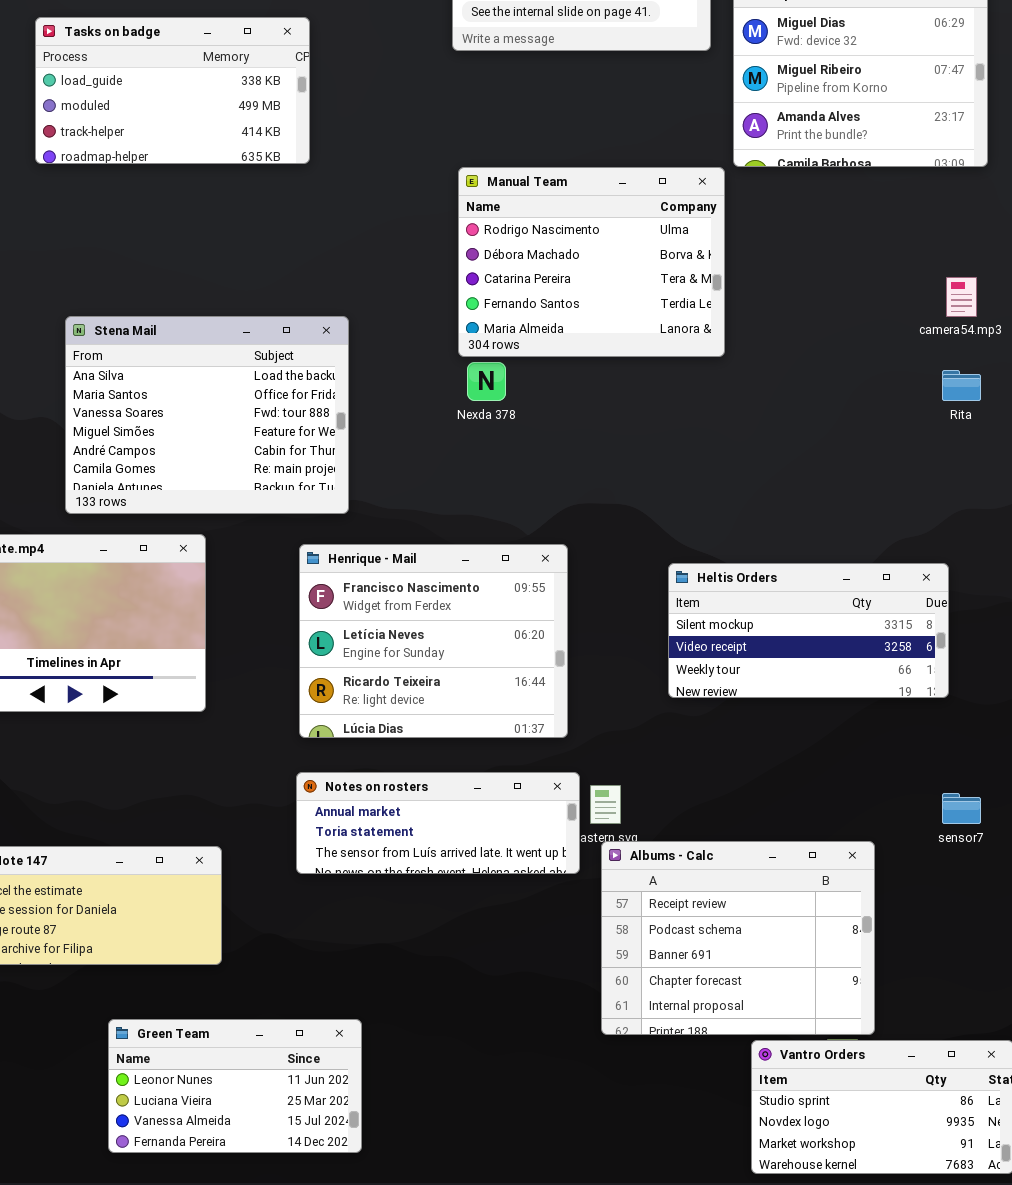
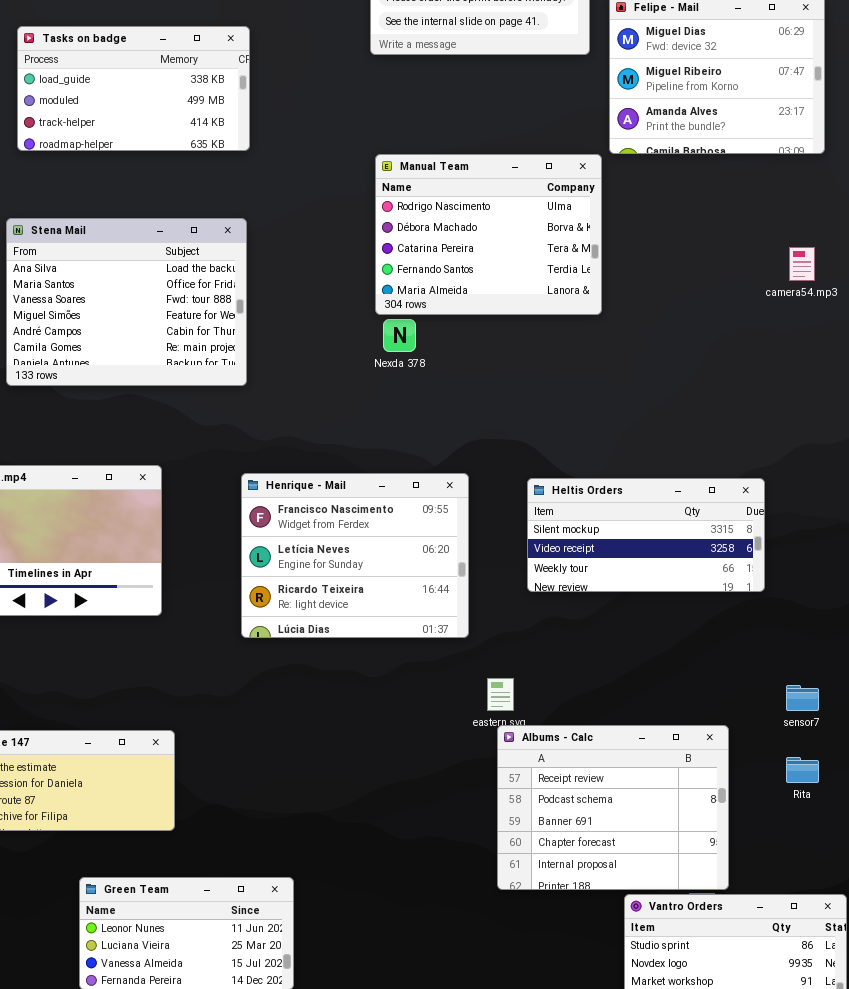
Stena Mail: [65,316,349,514] -> [6,218,247,386], moved
Rita: [942,370,981,401] -> [786,757,819,783], moved
Heltis Orders: [668,563,949,698] -> [527,478,765,592], moved
Notes on rosters: [296,772,580,874] -> none, closed

